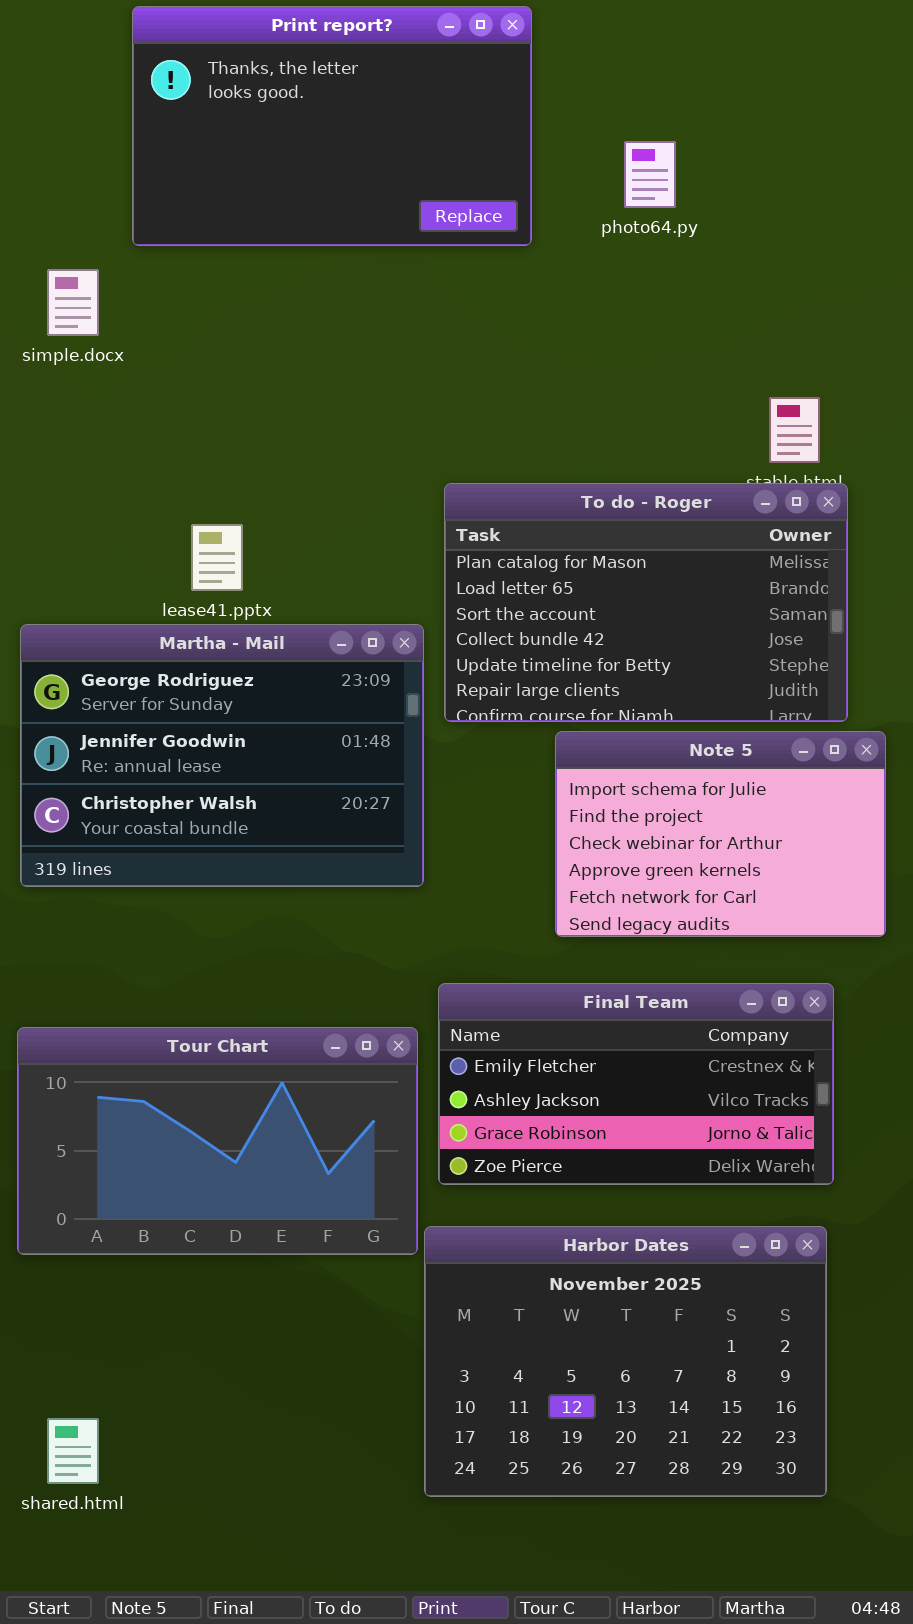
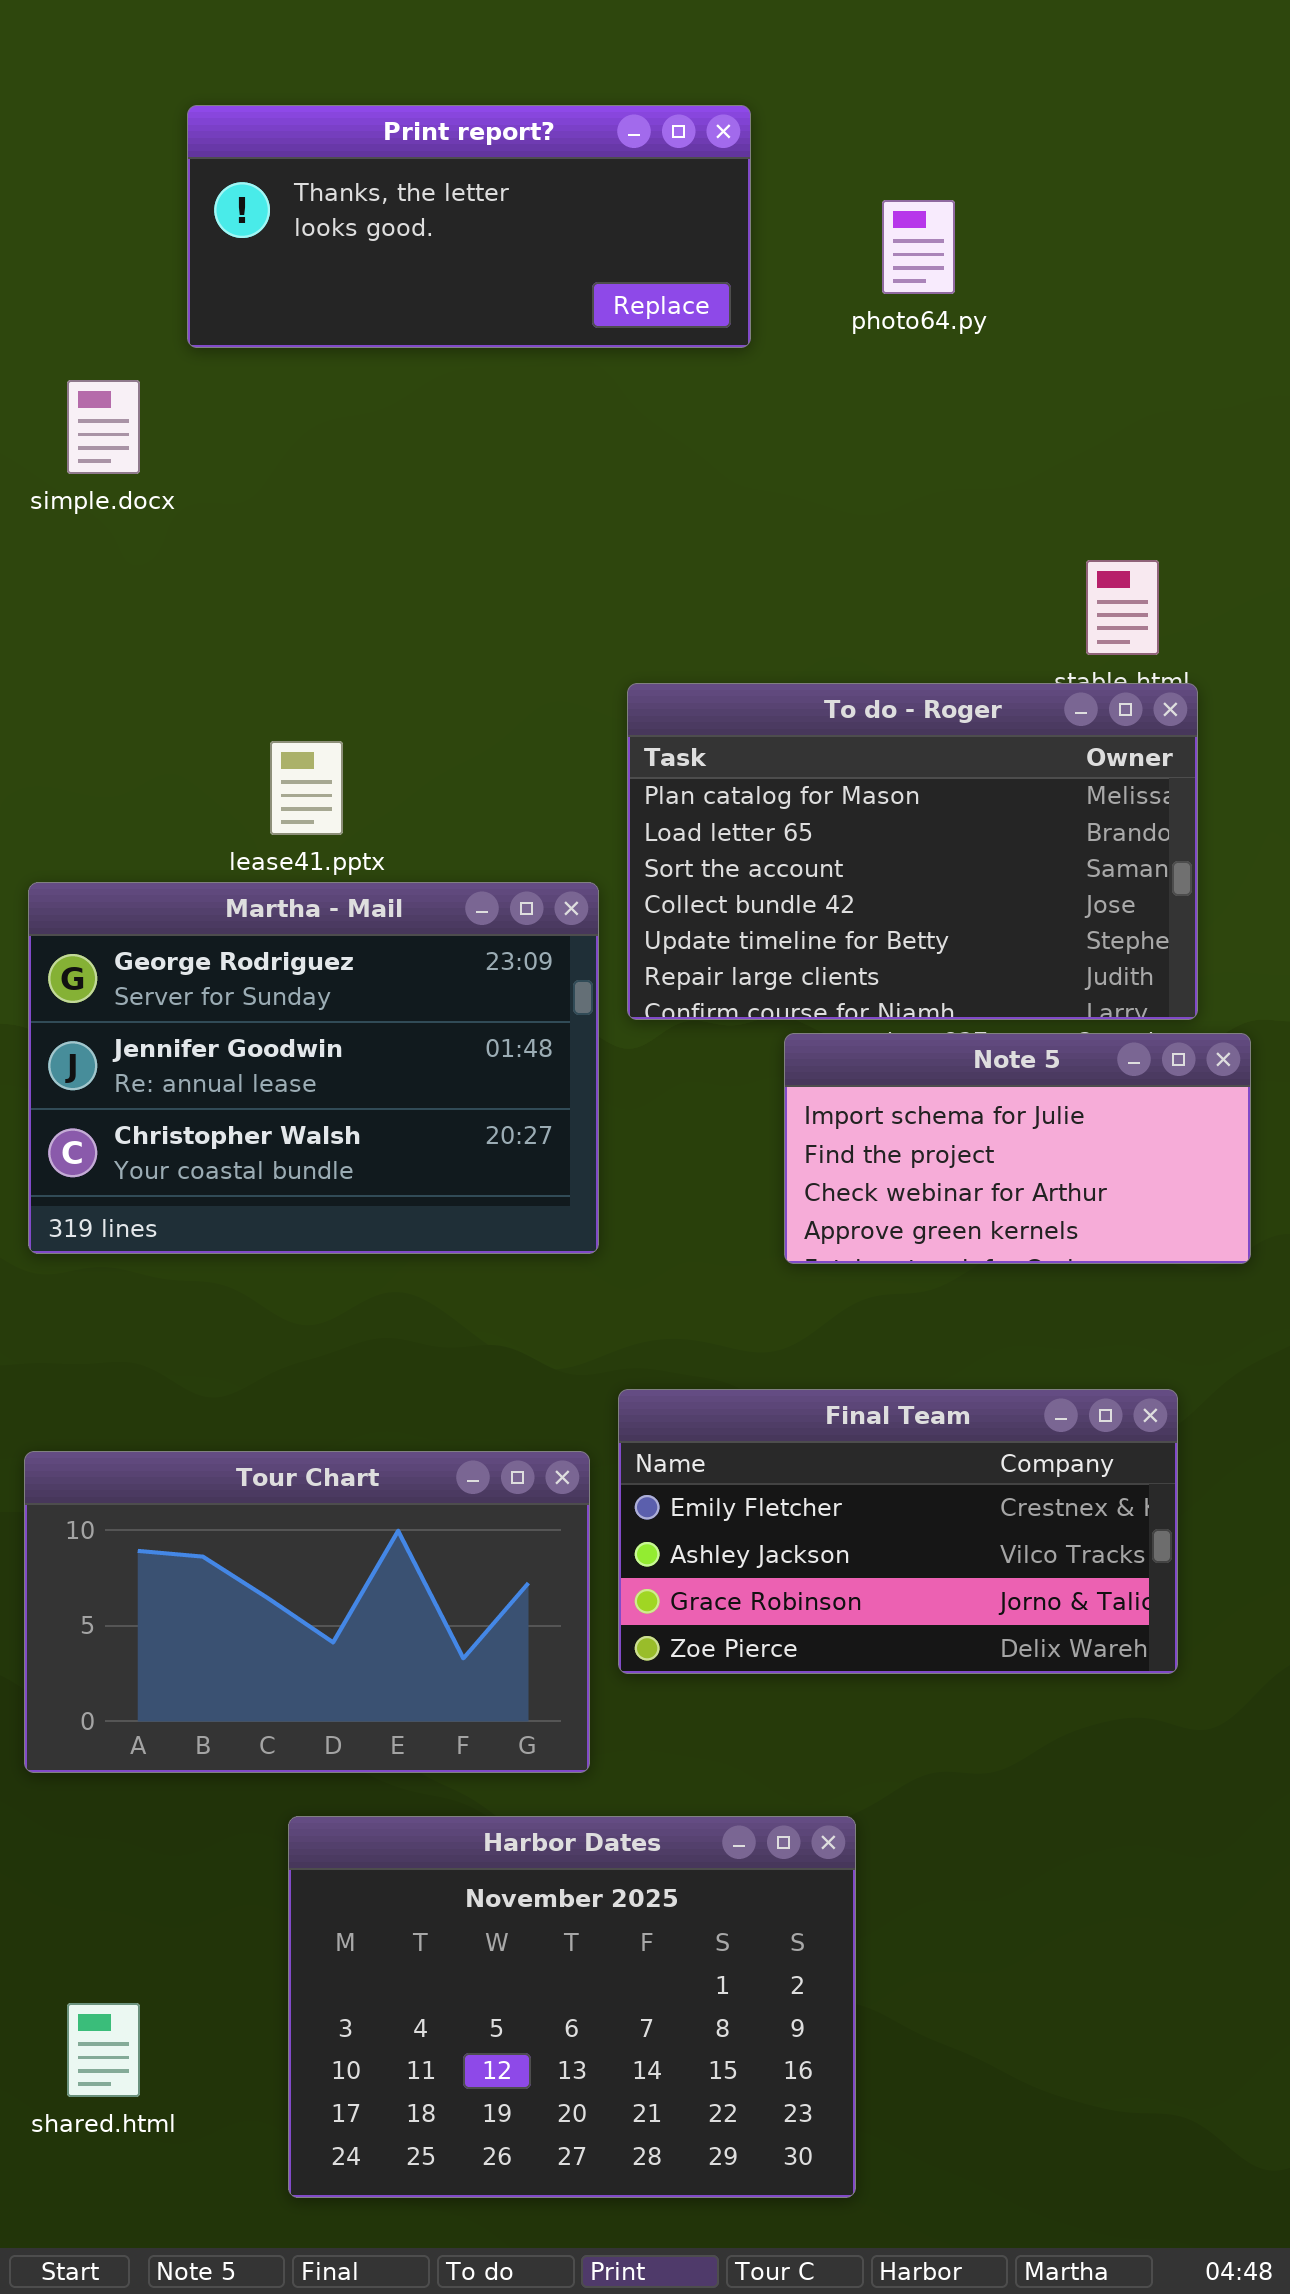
Print report?: [132,6,532,246] -> [187,105,751,348], resized
Note 5: [555,731,886,937] -> [784,1033,1251,1264], resized
Harbor Dates: [424,1226,827,1497] -> [288,1816,856,2198], moved

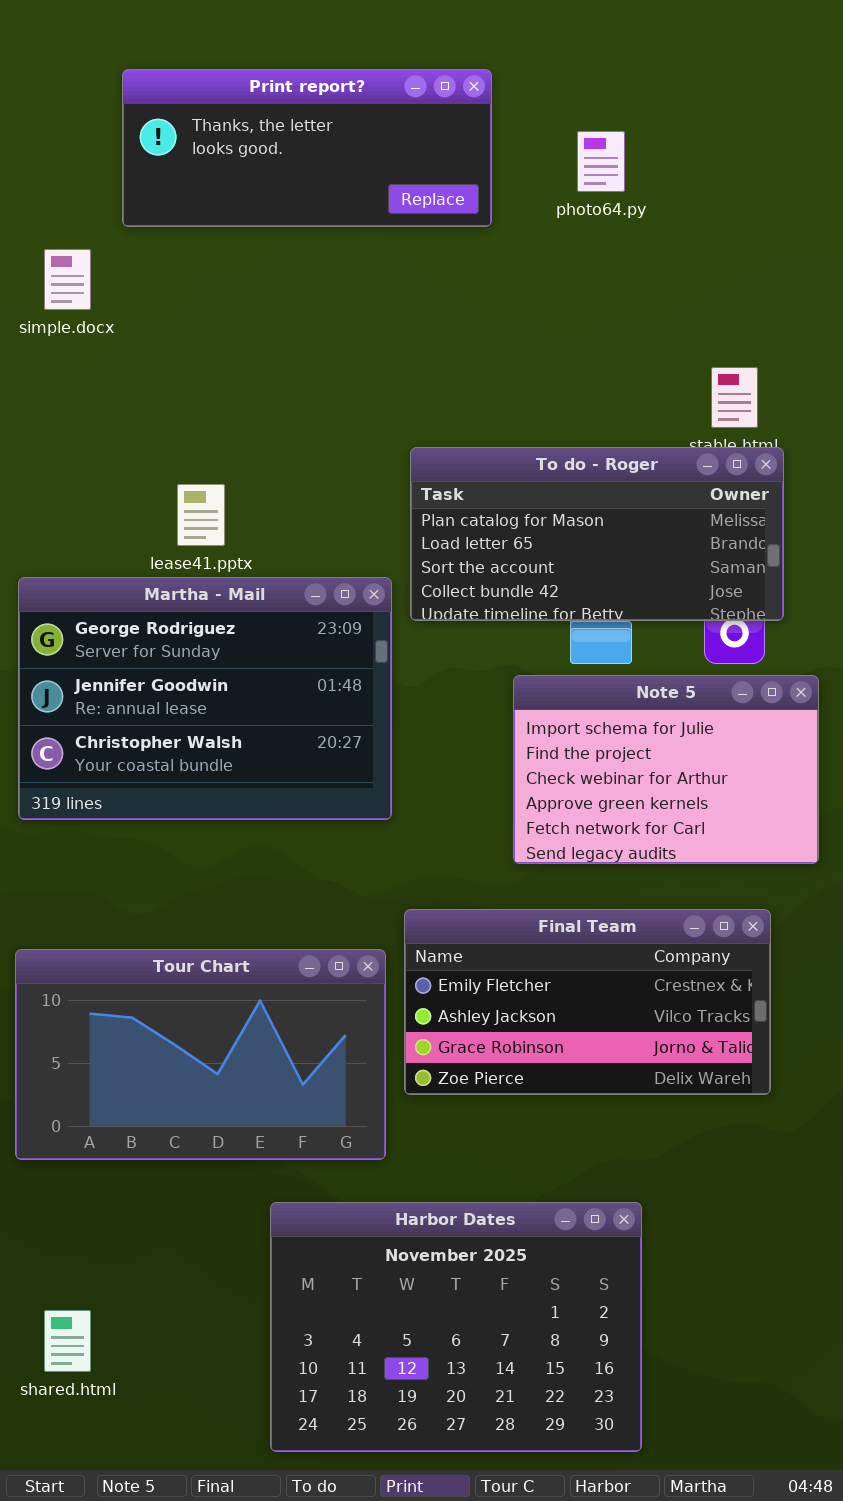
To do - Roger: [627,683,1198,1020] -> [410,447,784,621], resized
Note 5: [784,1033,1251,1264] -> [513,675,819,864], resized
Harbor Dates: [288,1816,856,2198] -> [270,1202,642,1452], moved

